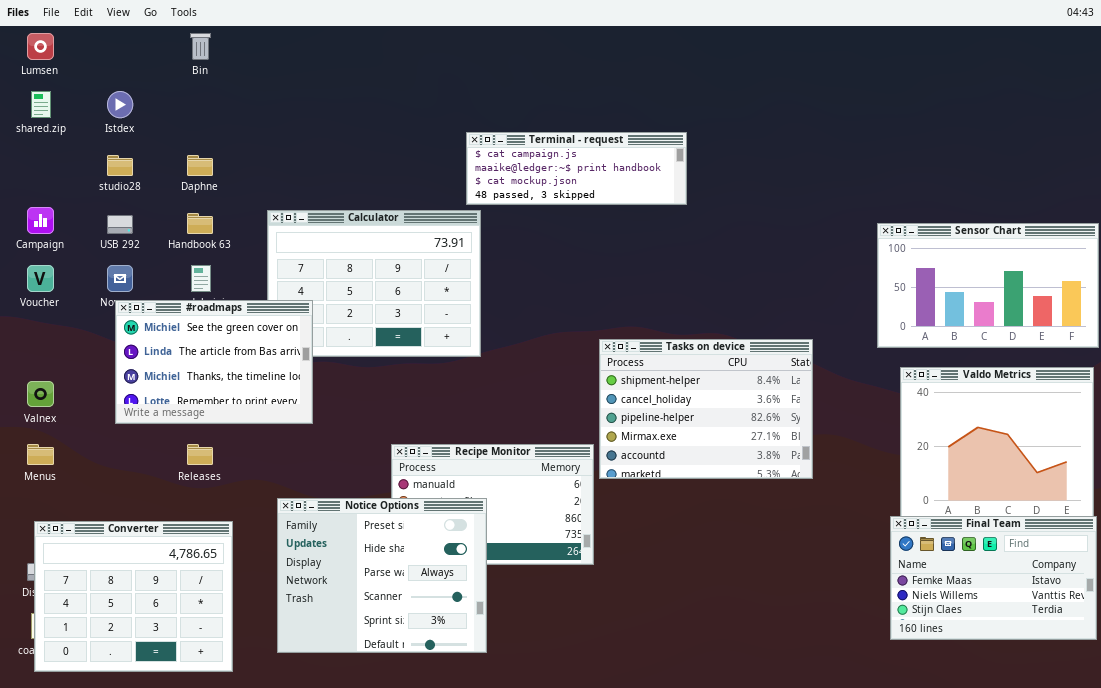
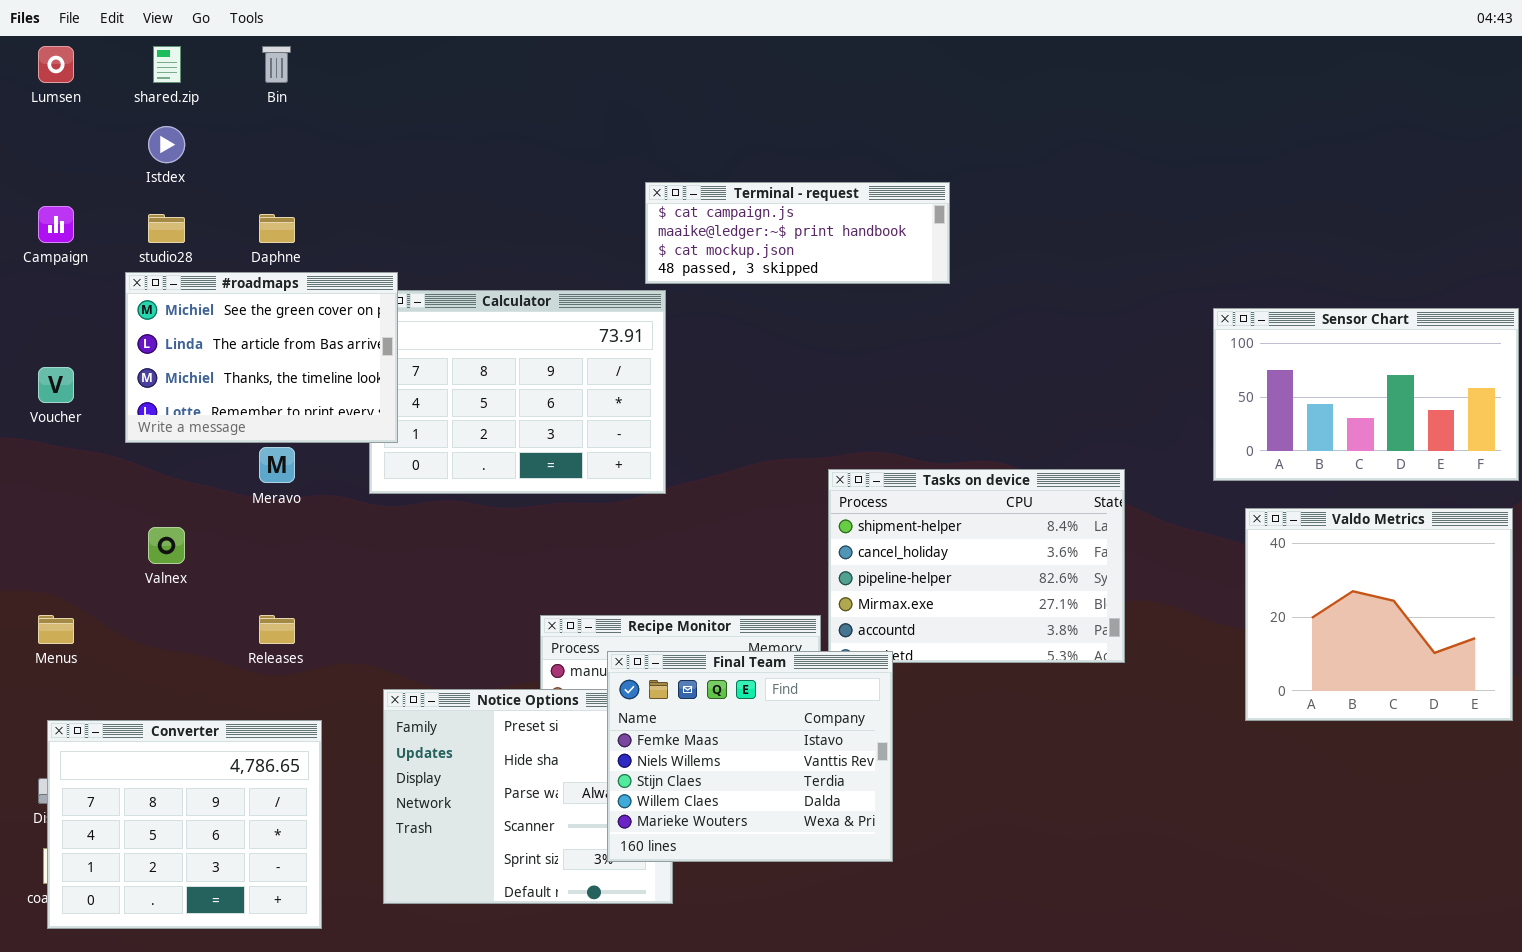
shared.zip: [31,91,51,118] -> [153,46,181,83], moved
Campaign: [27,207,54,234] -> [38,206,74,243], moved
#roadmaps: [115,300,313,424] -> [125,272,398,443], moved
Valnex: [27,381,54,407] -> [148,527,185,564], moved
Final Team: [890,516,1097,640] -> [607,651,893,862], moved, resized

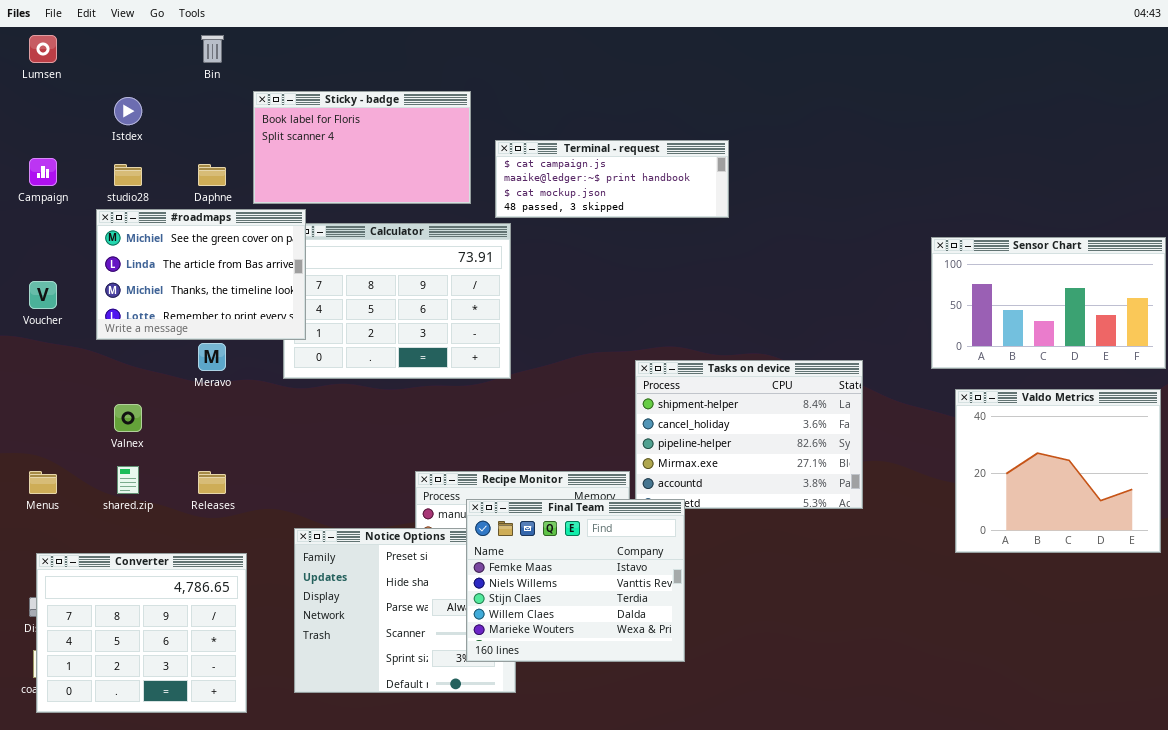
shared.zip: [153,46,181,83] -> [117,466,139,494], moved
Sticky - badge: none -> [253,91,471,204], opened

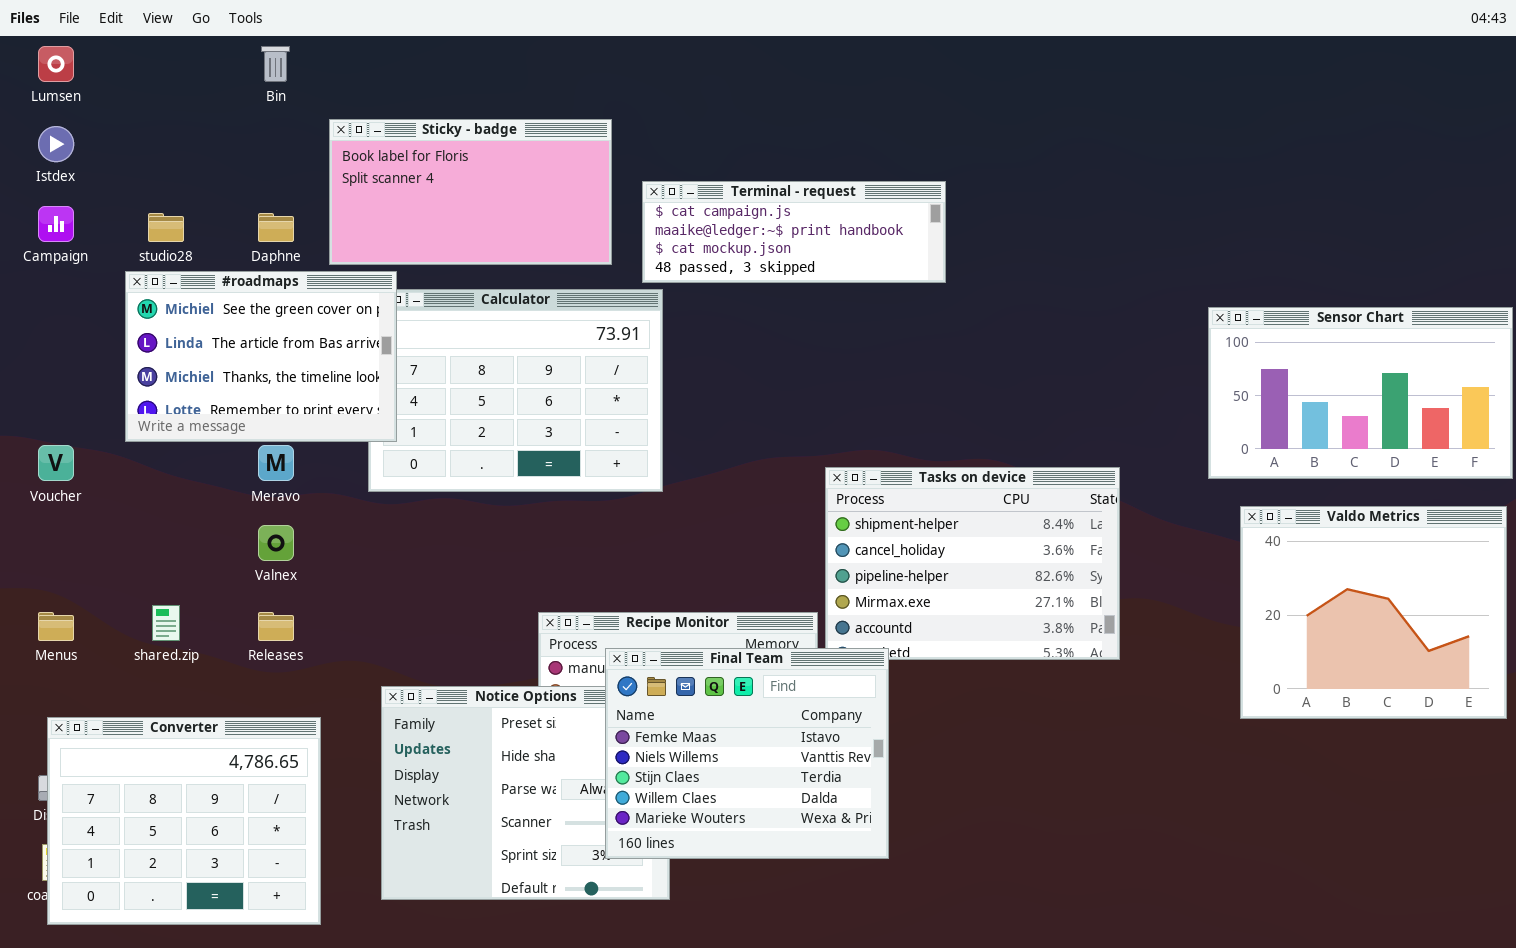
Istdex: [114,97,142,125] -> [38,126,74,162], moved
Voucher: [29,281,57,309] -> [38,445,74,481], moved
Valnex: [114,404,142,432] -> [258,525,294,561], moved

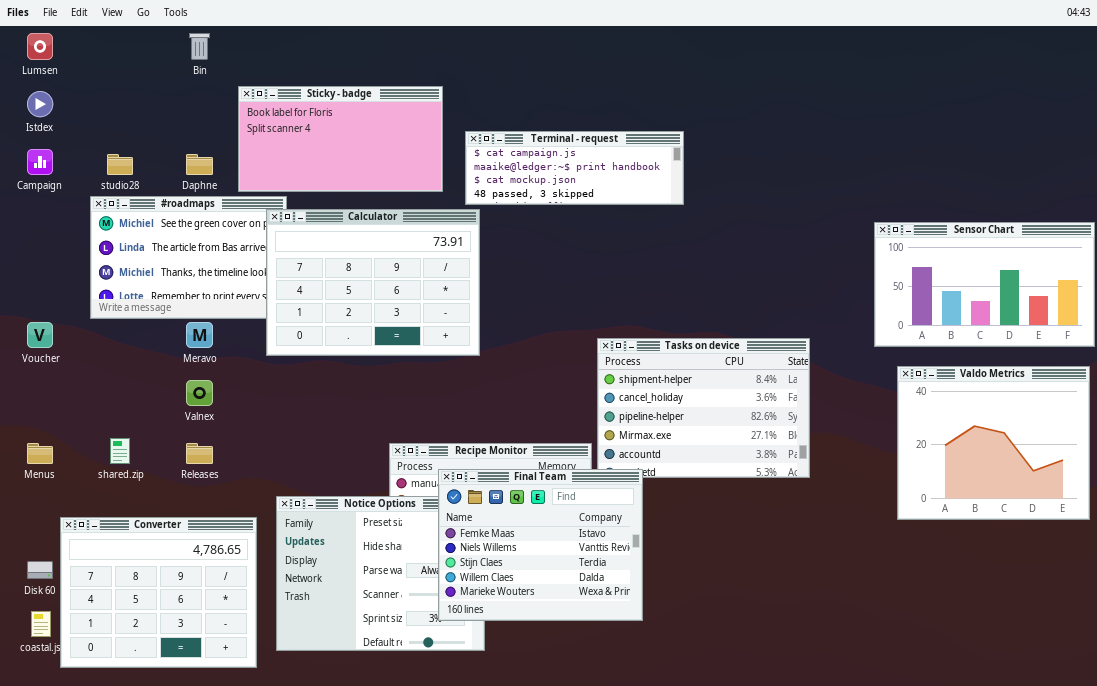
Calculator: [368,289,663,492] -> [266,209,480,356], raised
Converter: [47,717,321,925] -> [60,517,257,668], moved

